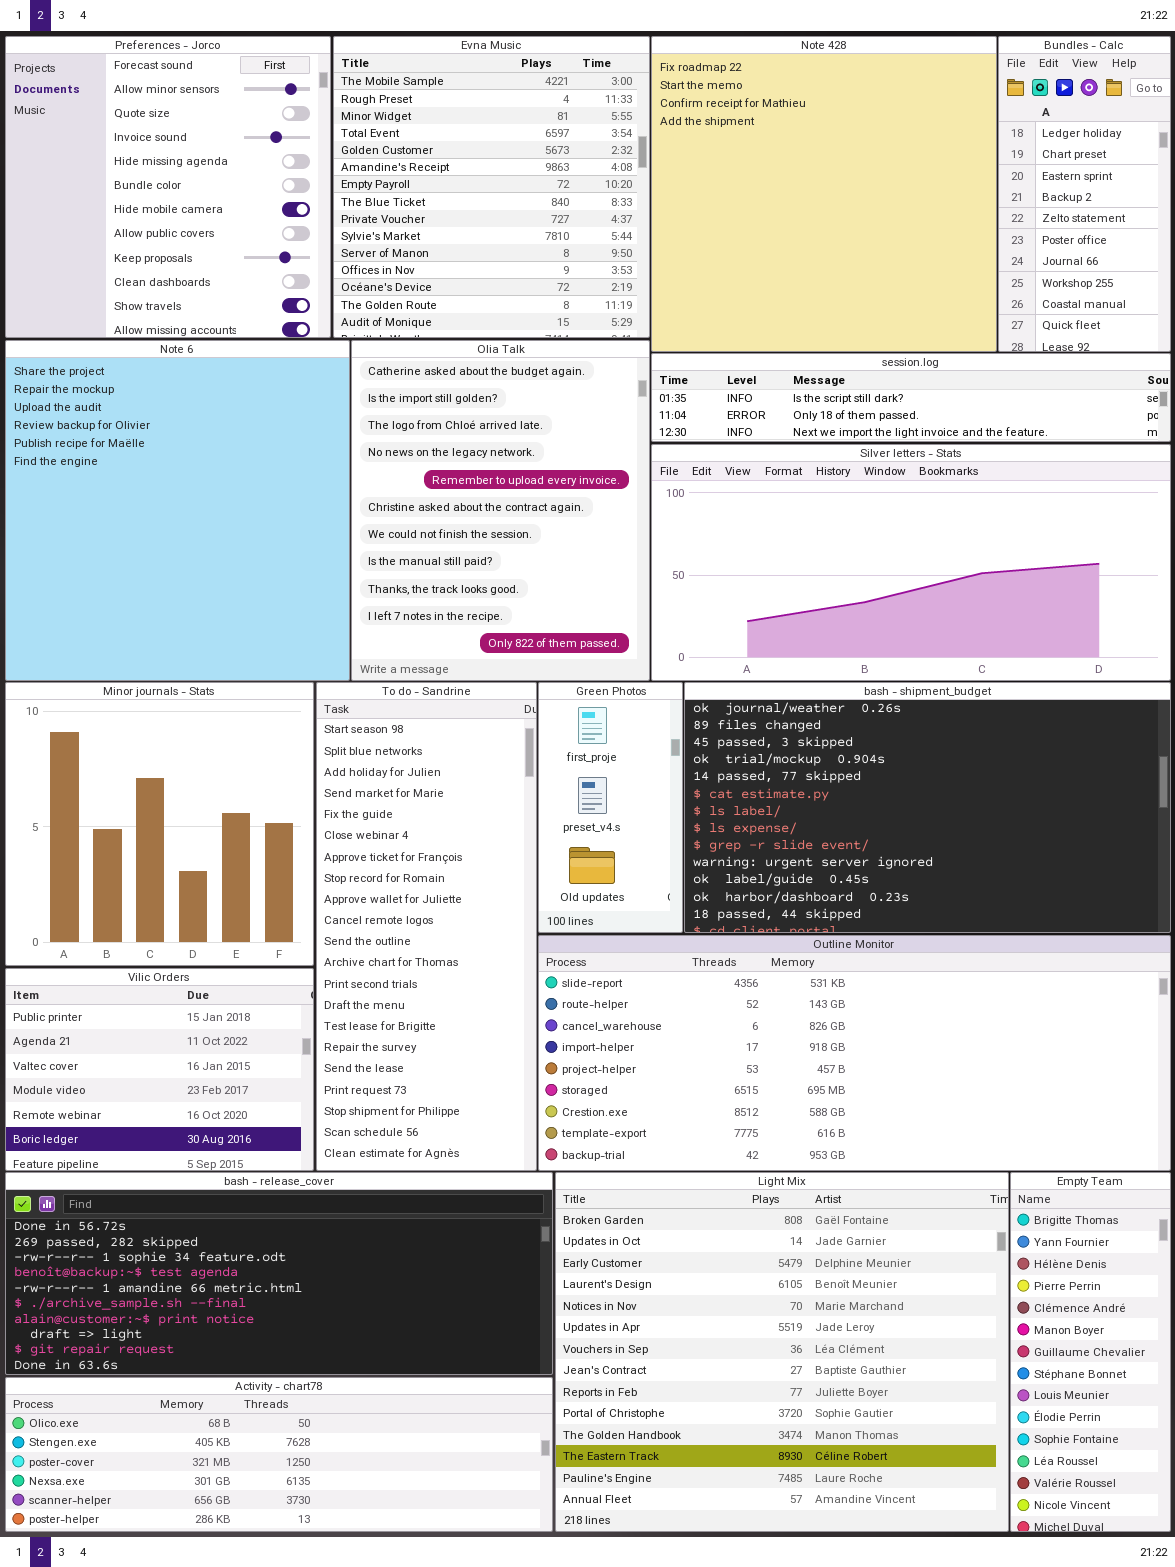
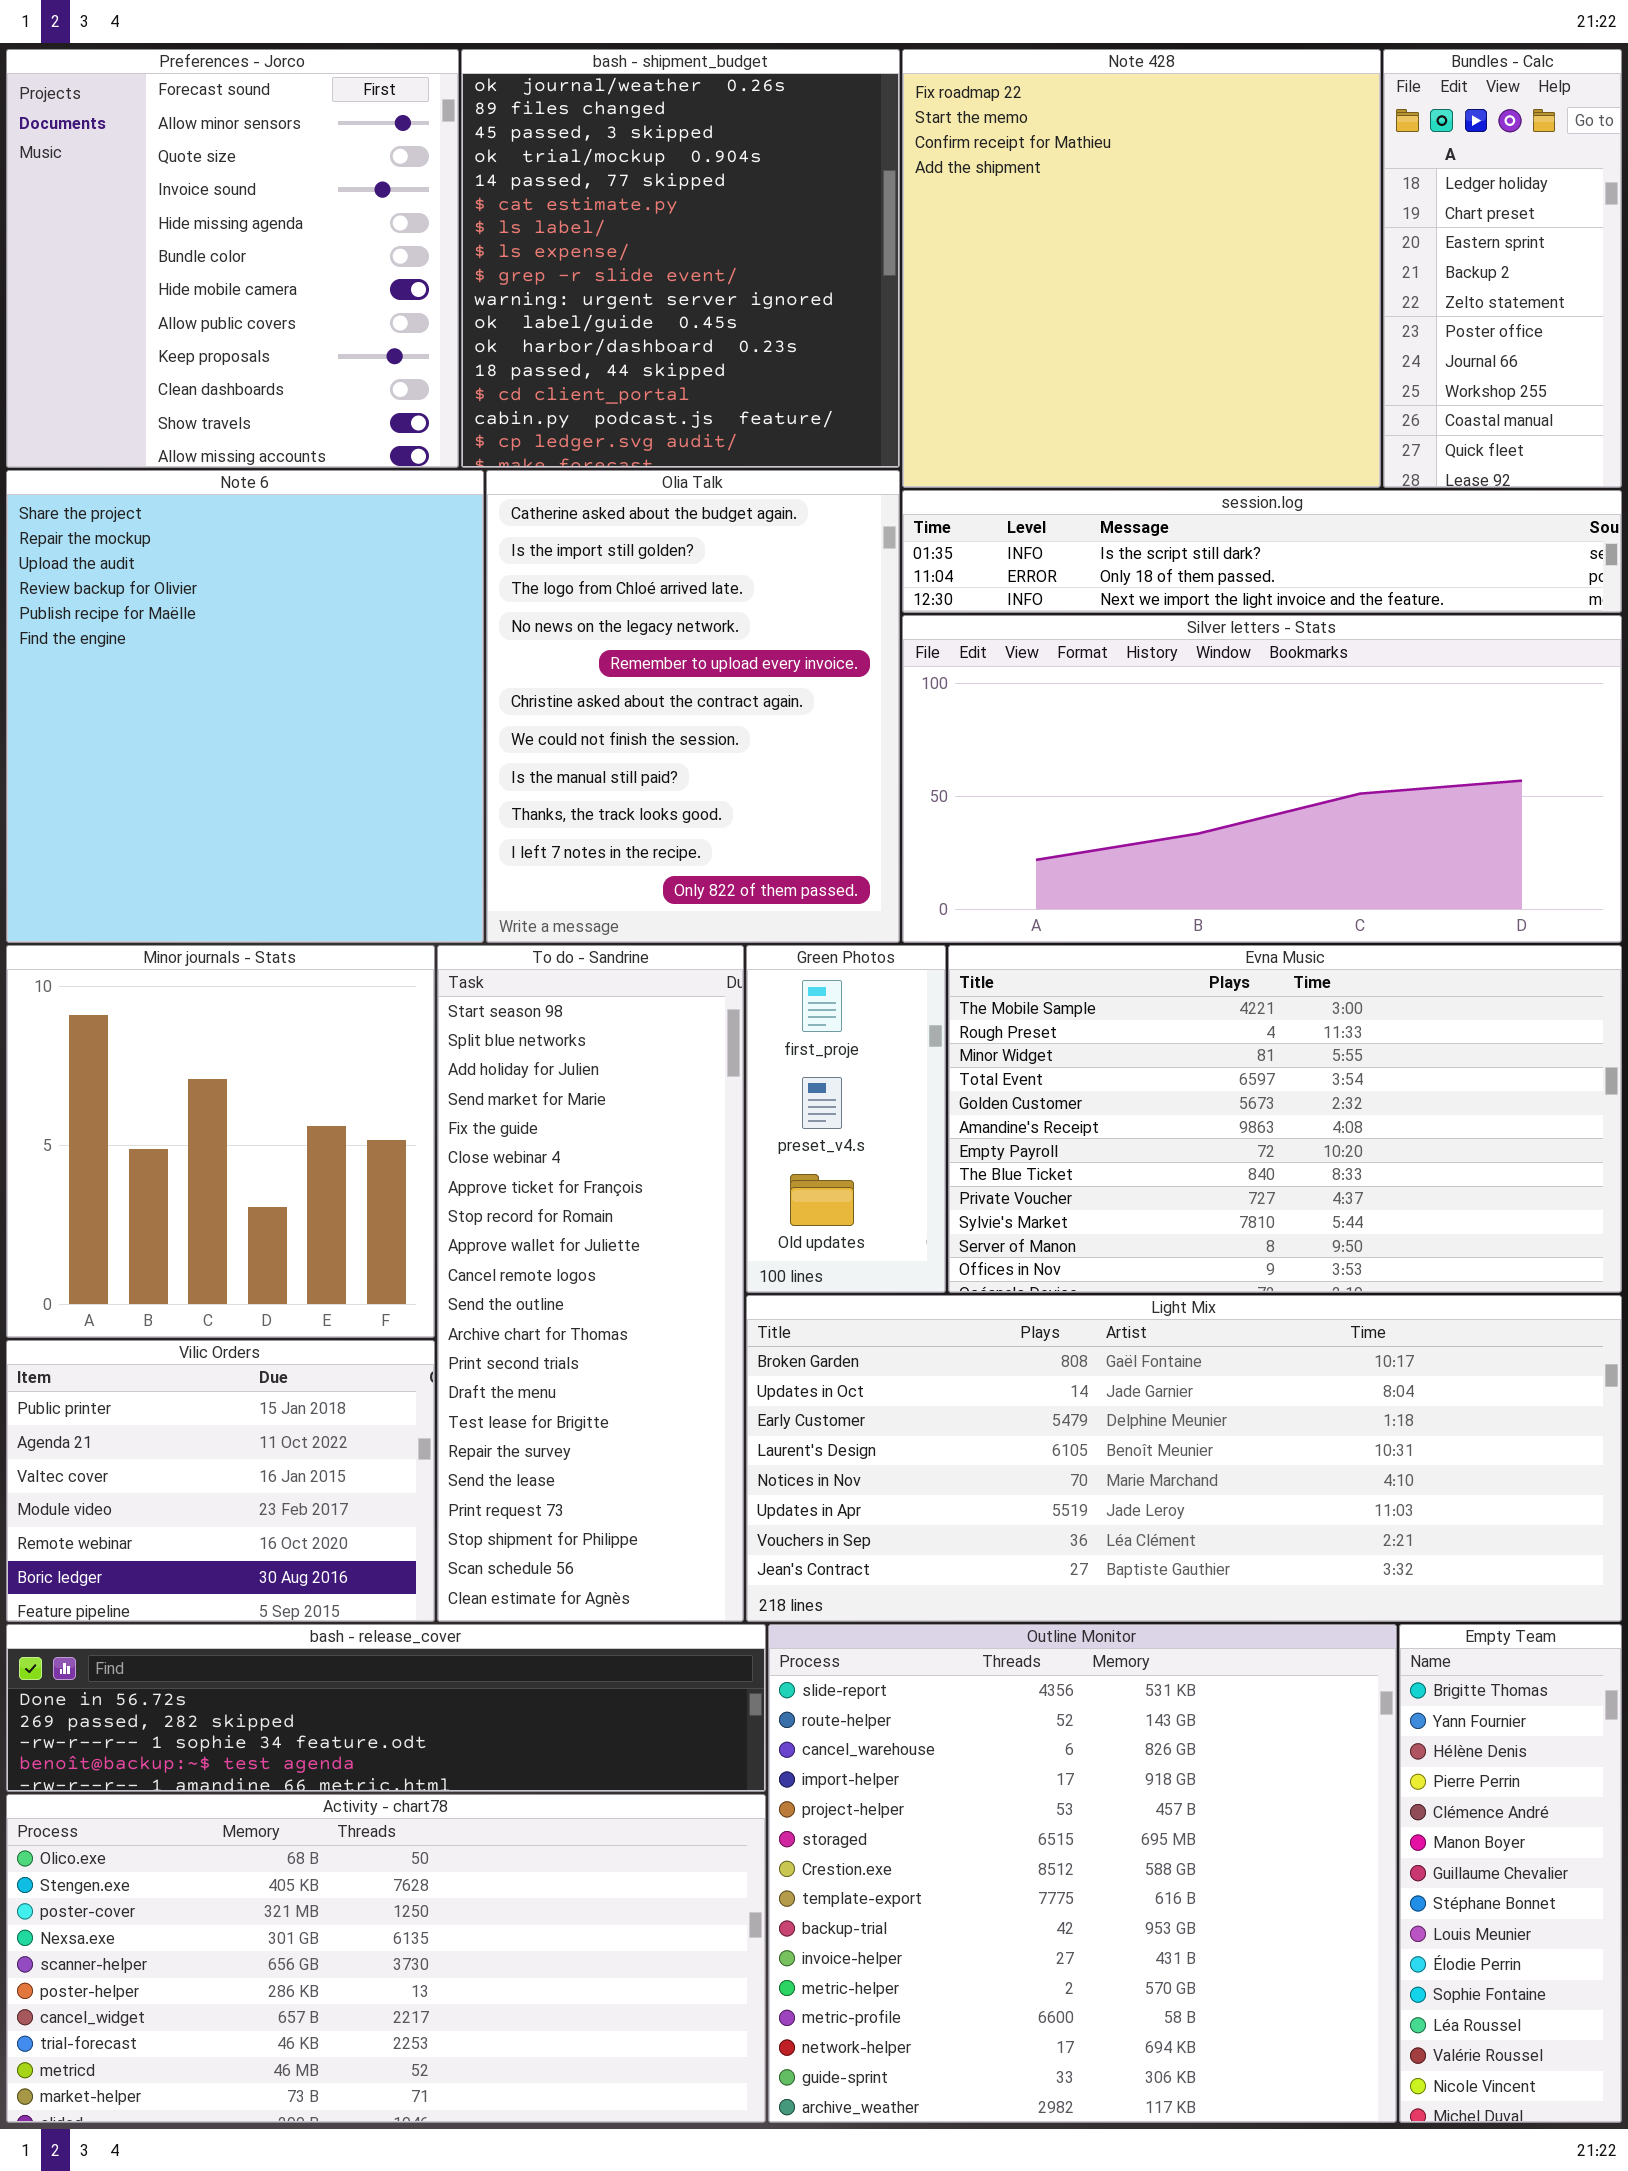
Evna Music: [333,36,650,338] -> [948,945,1622,1293], moved, resized
bash - shipment_budget: [684,682,1171,933] -> [461,49,900,468], moved, resized
Outline Monitor: [538,935,1171,1171] -> [768,1624,1397,2123], moved, resized
bash - release_cover: [5,1172,553,1375] -> [6,1624,766,1792], resized
Light Mix: [555,1172,1009,1532] -> [746,1295,1622,1622], moved, resized
Activity - chart78: [5,1377,553,1532] -> [6,1794,766,2123], resized

